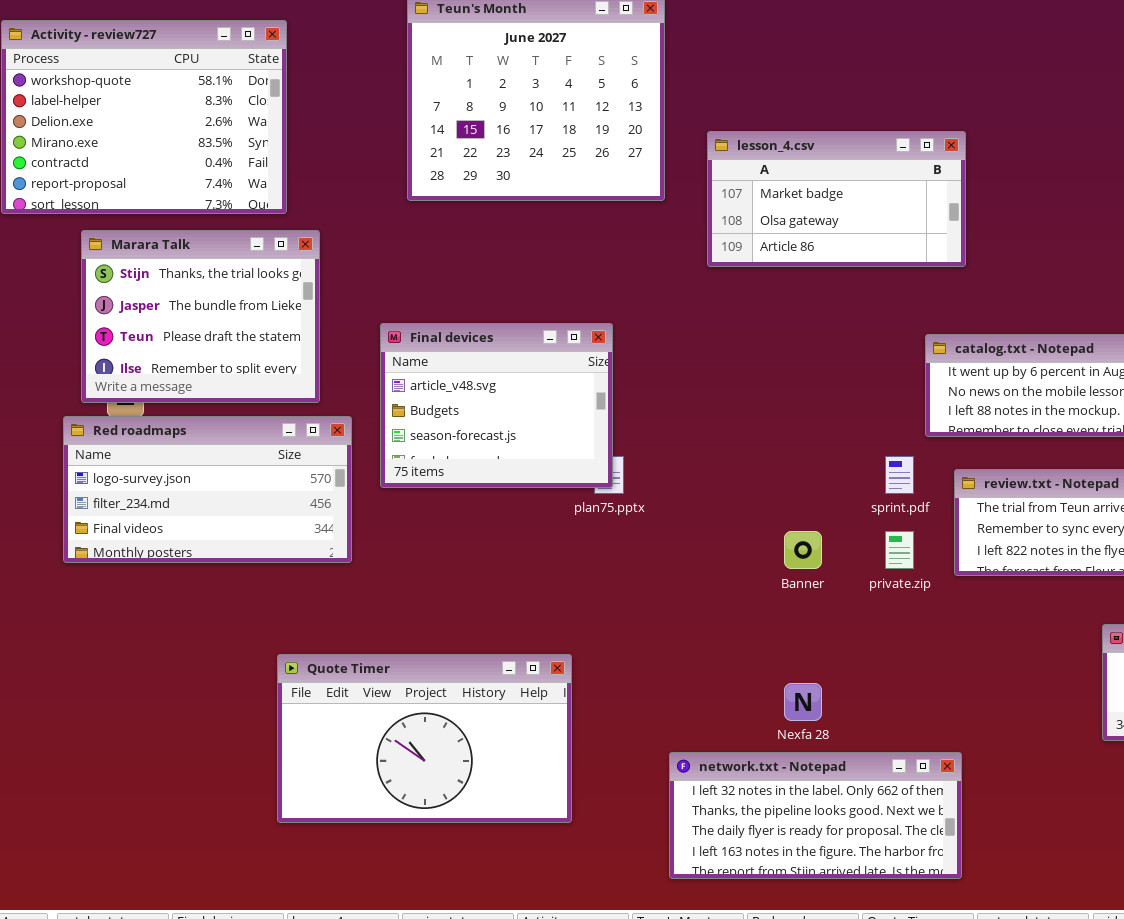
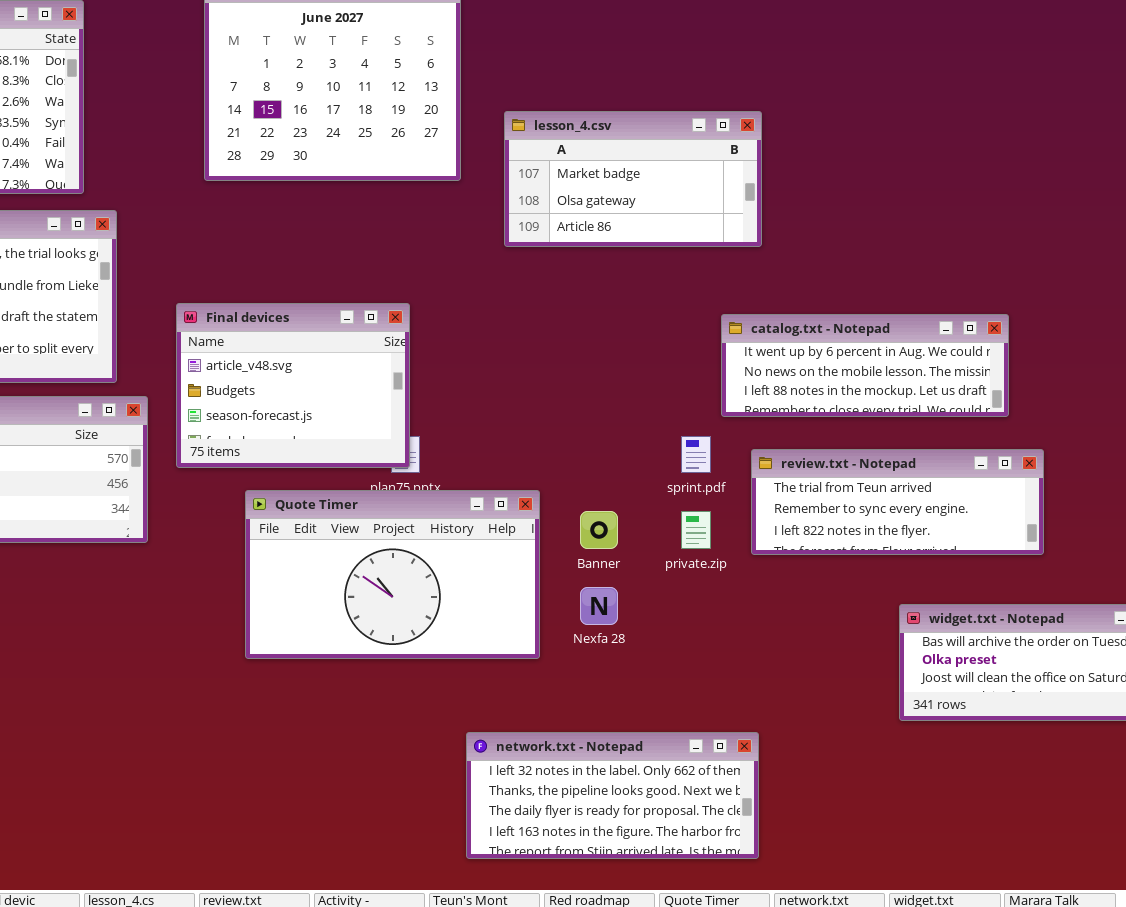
Quote Timer: [277,654,572,823] -> [245,490,540,659], moved
Nexfa 28: [784,683,822,721] -> [580,587,618,625], moved

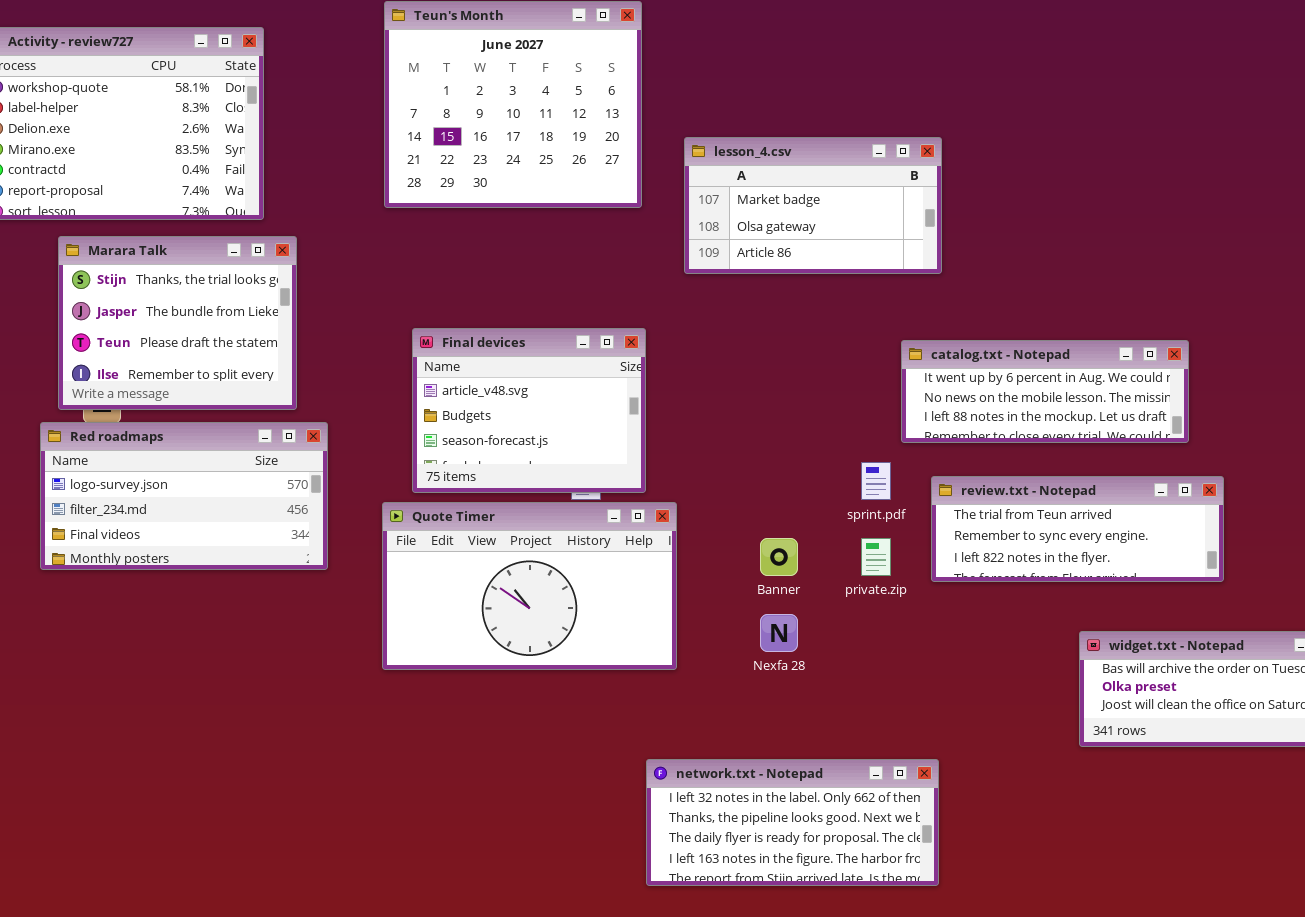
Final devices: [176,303,410,468] -> [412,328,646,493], moved
Quote Timer: [245,490,540,659] -> [382,502,677,670], moved

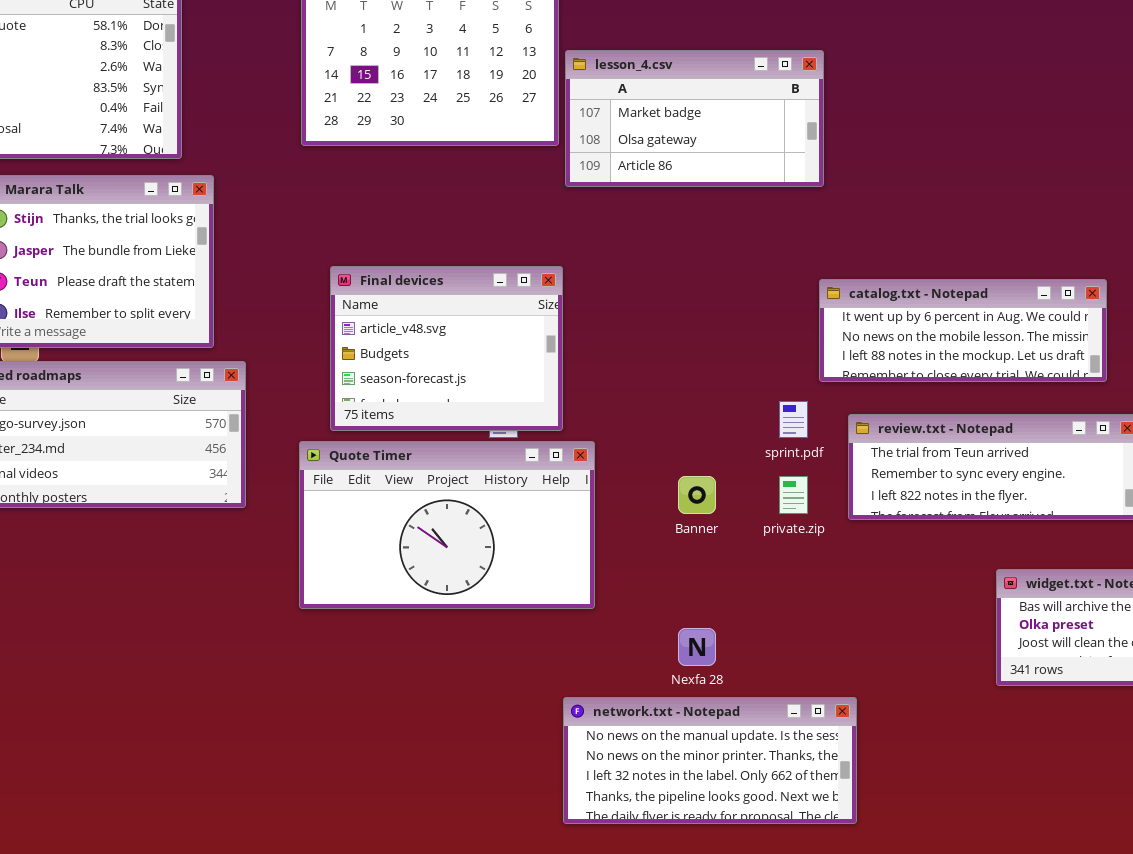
lesson_4.csv: [684,137,942,274] -> [565,50,824,187], moved
Nexfa 28: [760,614,798,652] -> [678,628,716,666], moved
network.txt - Notepad: [646,759,939,886] -> [563,697,857,824], scrolled up 2 rows

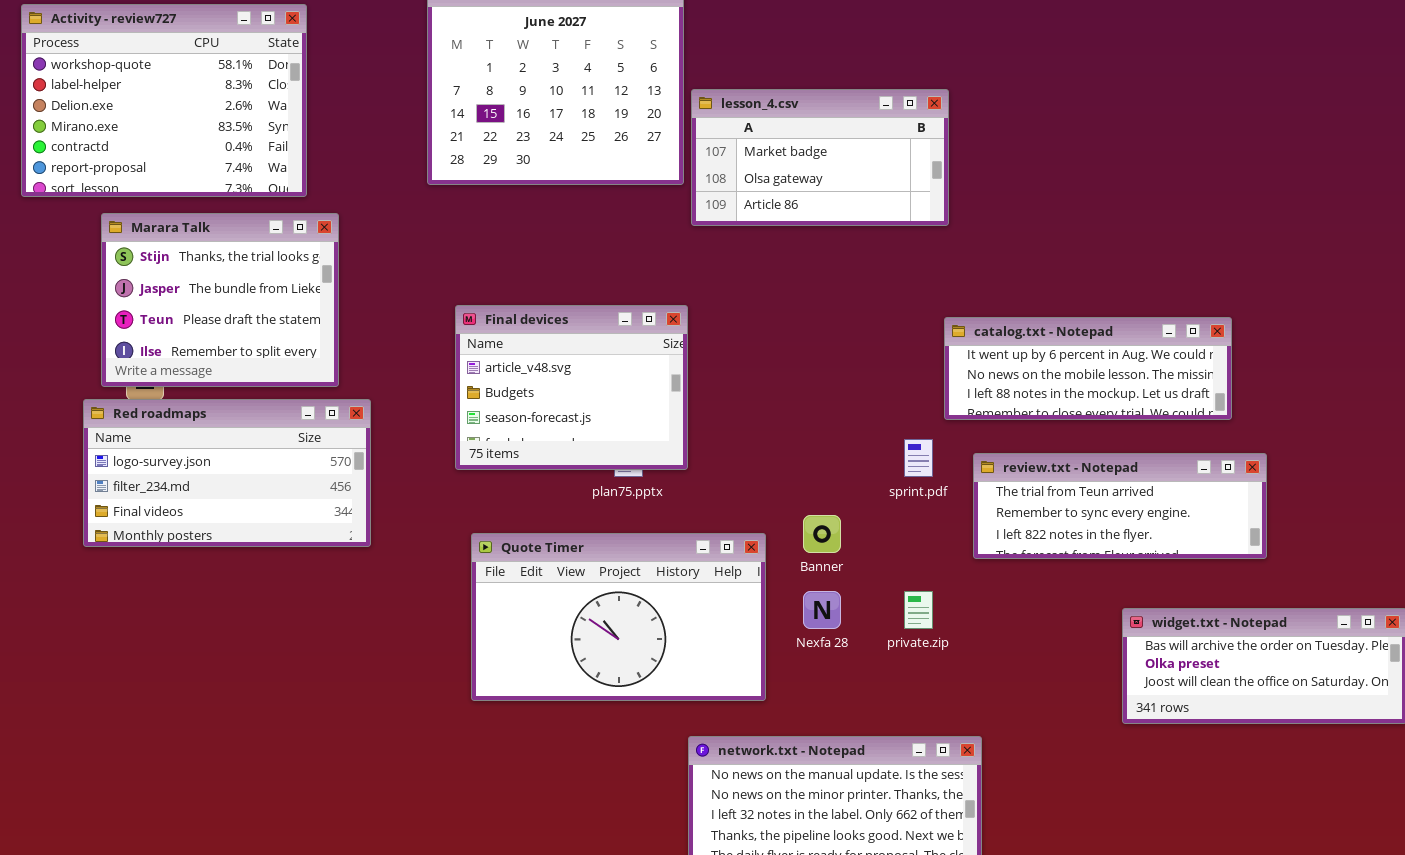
Quote Timer: [299,441,595,609] -> [471,533,766,701], moved
private.zip: [779,476,808,514] -> [904,591,933,629], moved
Nexfa 28: [678,628,716,666] -> [803,591,841,629], moved

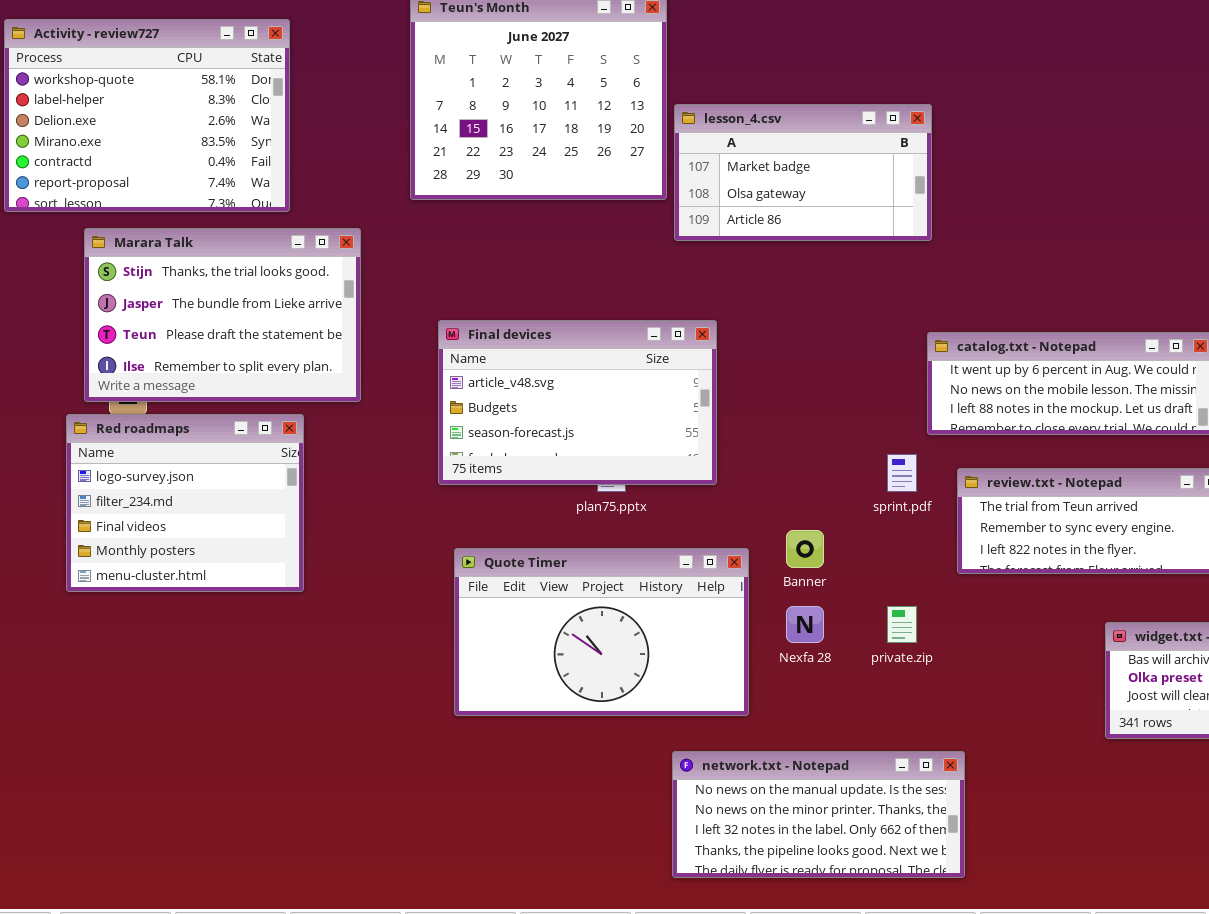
Marara Talk: [101,213,339,387] -> [84,228,361,402], resized
Final devices: [455,305,688,470] -> [438,320,717,485], resized
Red roadmaps: [83,399,371,547] -> [66,414,304,592], resized

